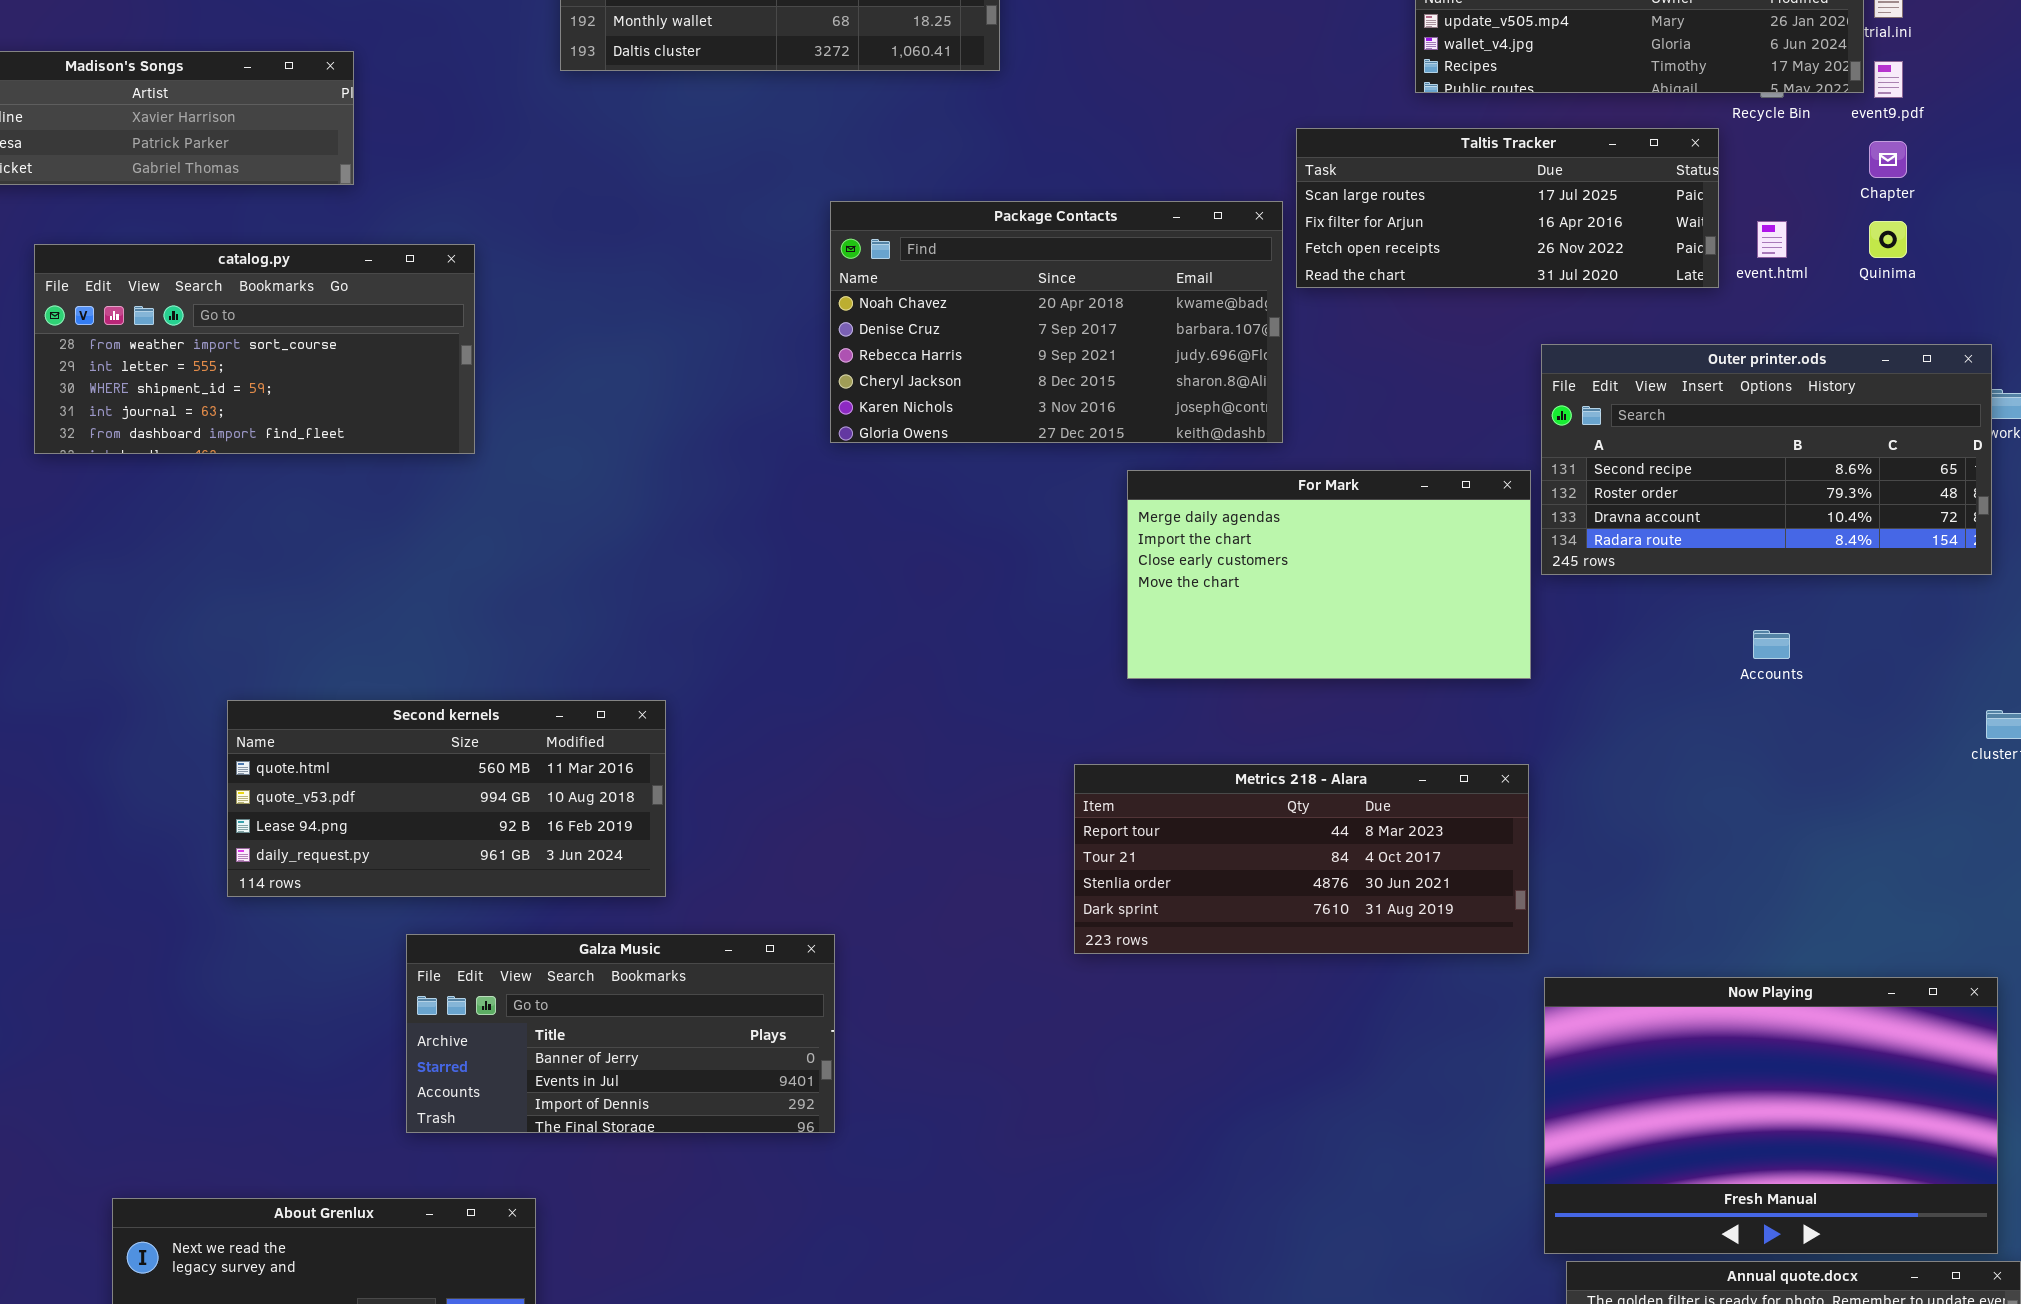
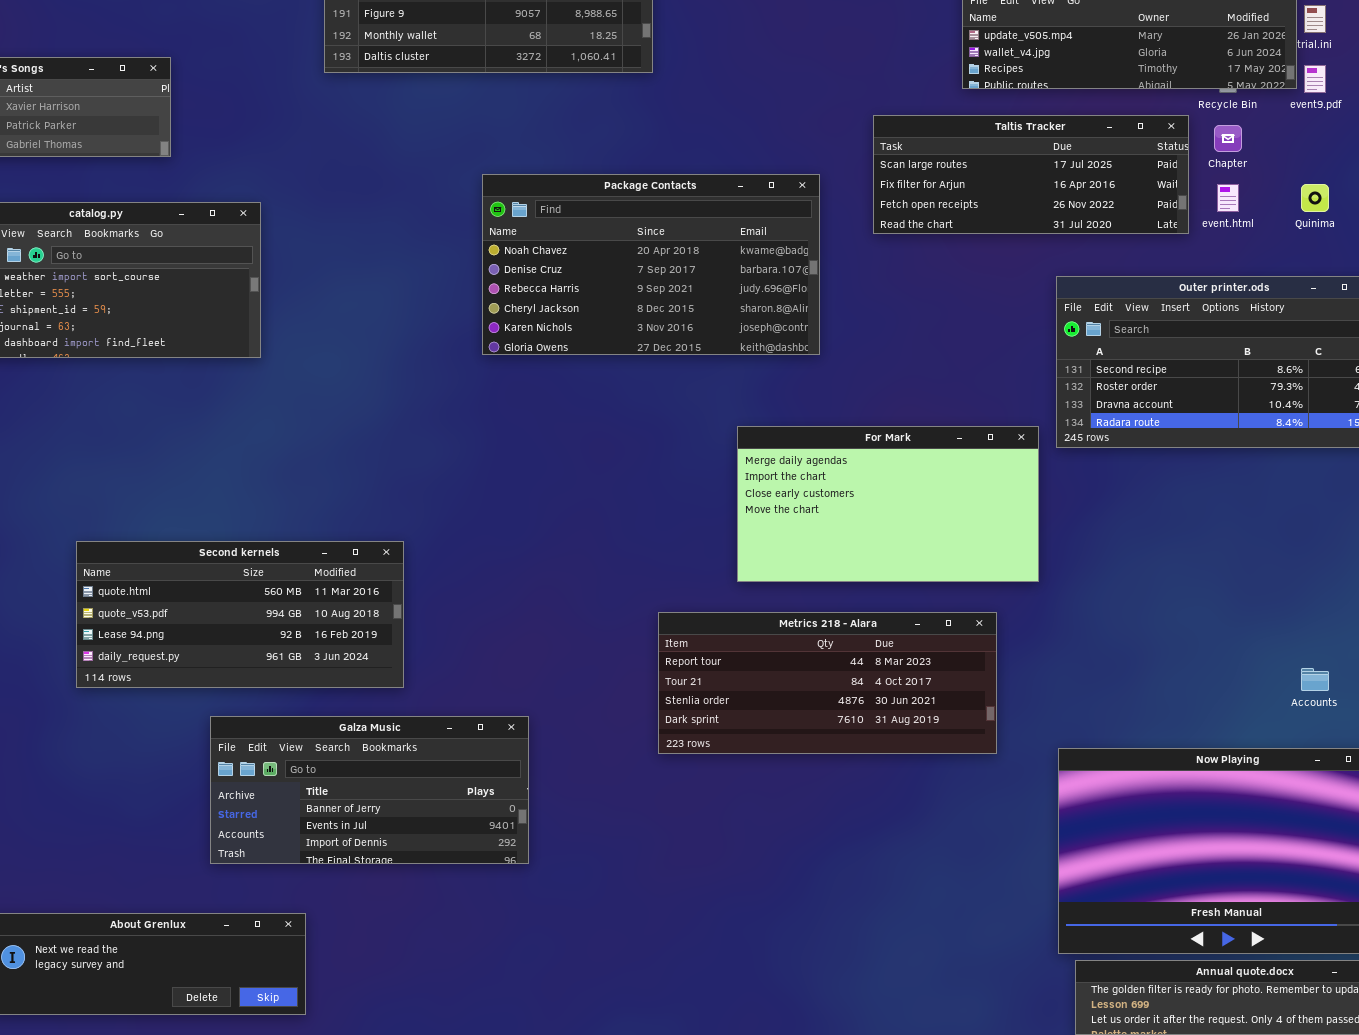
Chapter: [1869,141,1907,178] -> [1214,125,1242,152], moved
Package Contacts: [830,201,1283,443] -> [482,174,820,355], moved
For Mark: [1127,470,1531,679] -> [737,426,1039,582], moved
Accounts: [1753,630,1790,659] -> [1301,668,1329,691], moved
Metrics 218 - Alara: [1074,764,1529,954] -> [658,612,997,754], moved

